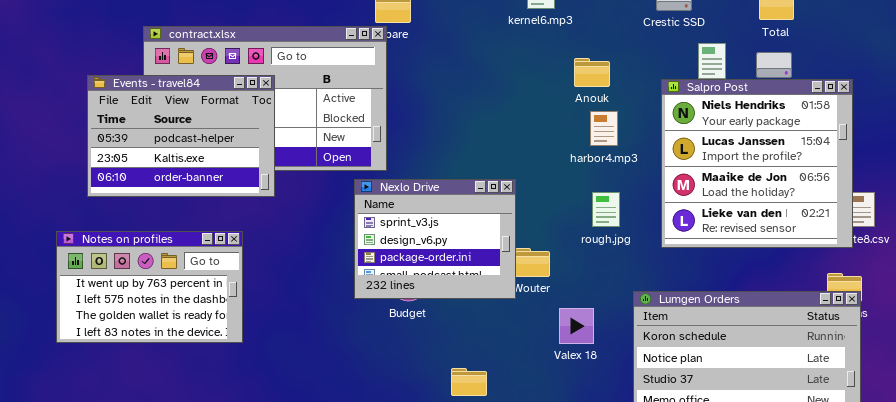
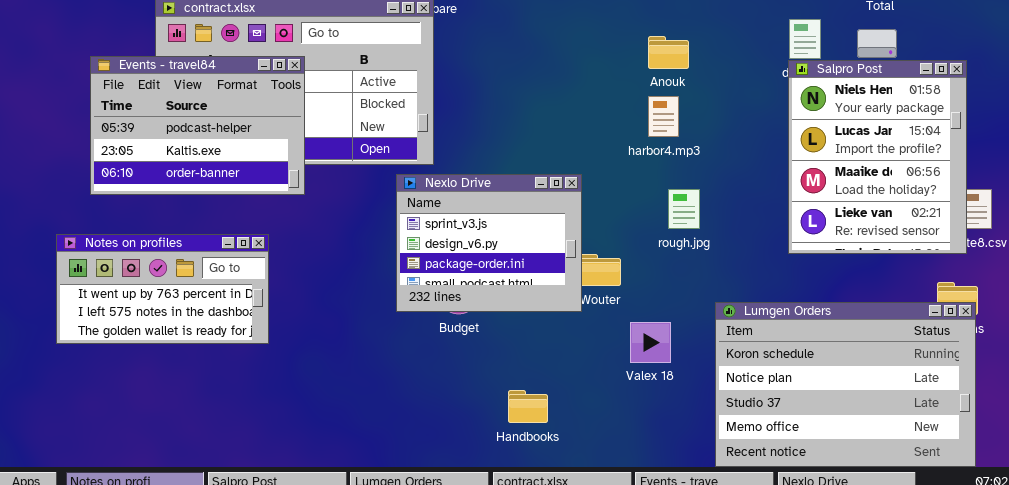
Salpro Post: [661,79,853,248] -> [788,60,967,254], resized
harbor4.mp3: [590,111,618,146] -> [648,96,679,137], moved
Notes on profiles: [56,231,243,343] -> [56,234,269,344], resized

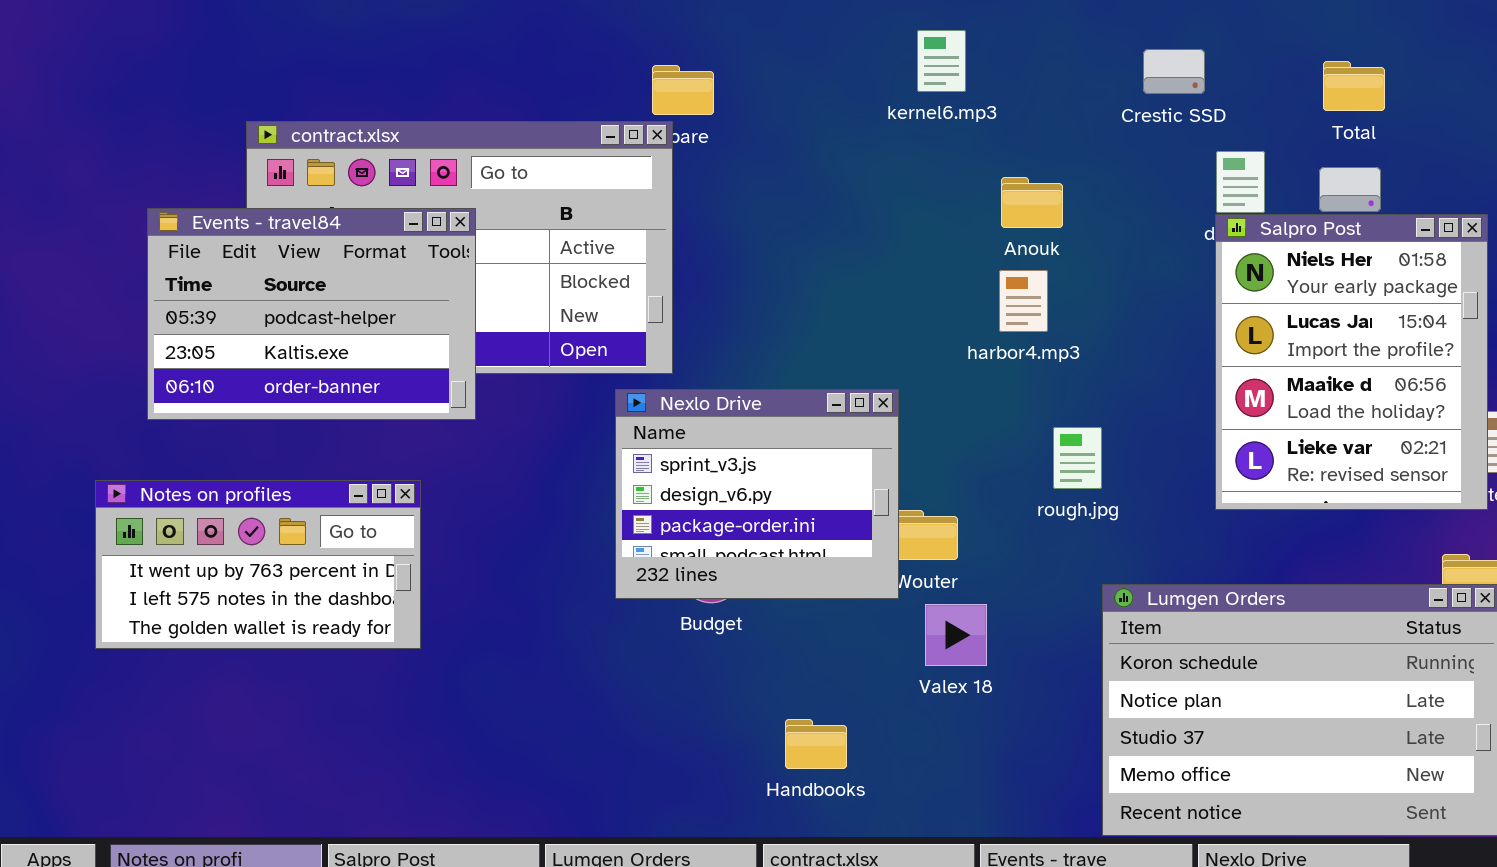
rough.jpg: [668,189,700,229] -> [1053,427,1102,489], moved
Valex 18: [630,322,671,363] -> [925,604,987,666], moved

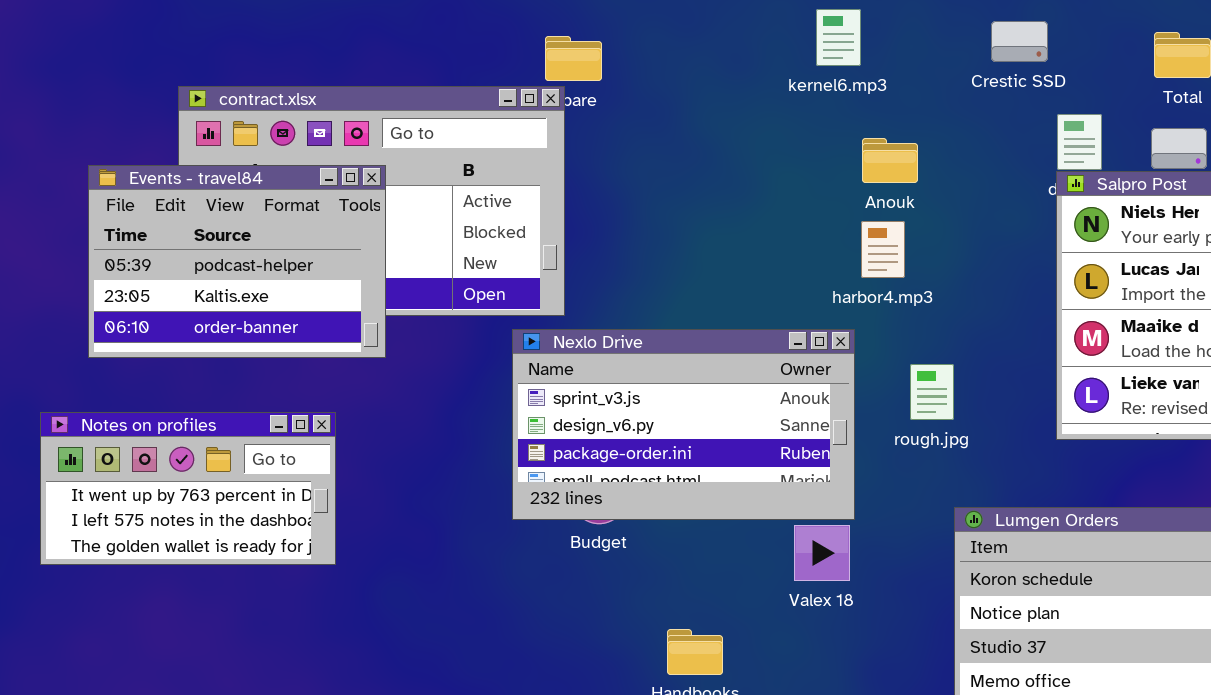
kernel6.mp3: [917,30,966,92] -> [816,9,861,66], moved
Nexlo Drive: [615,389,899,599] -> [512,329,855,520], resized

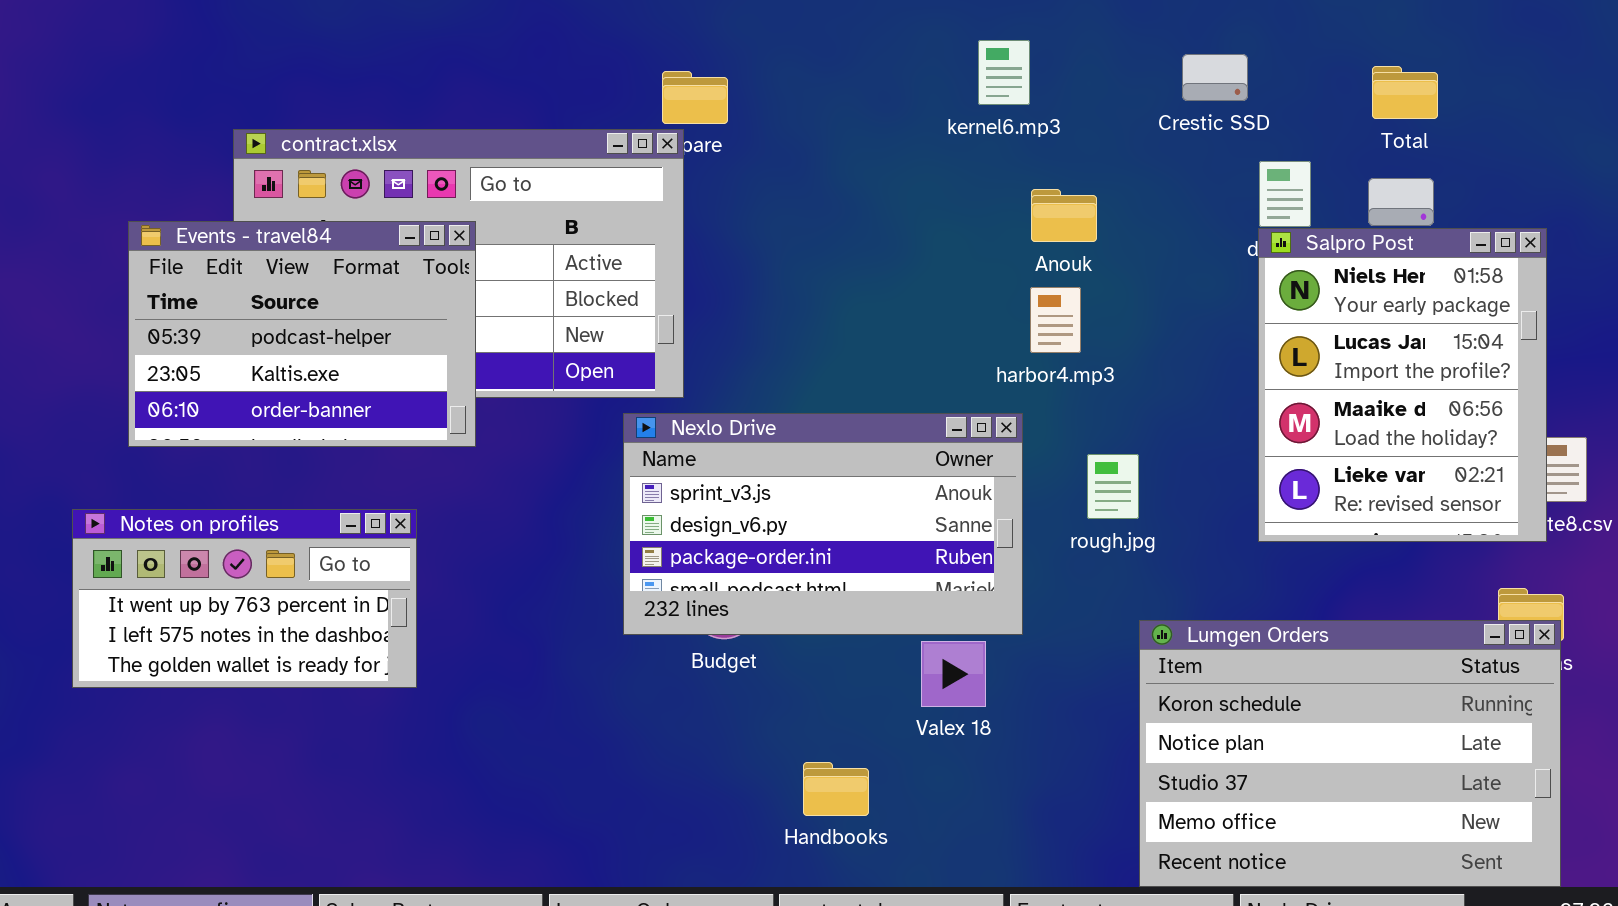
Valex 18: [794,525,850,581] -> [921,641,986,707], moved

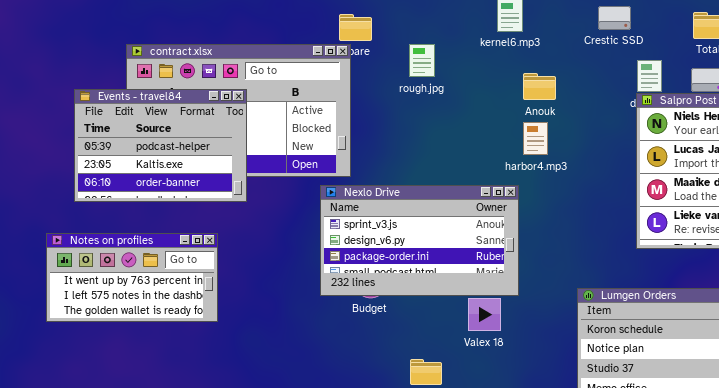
rough.jpg: [1087,454,1139,519] -> [409,44,435,77], moved

